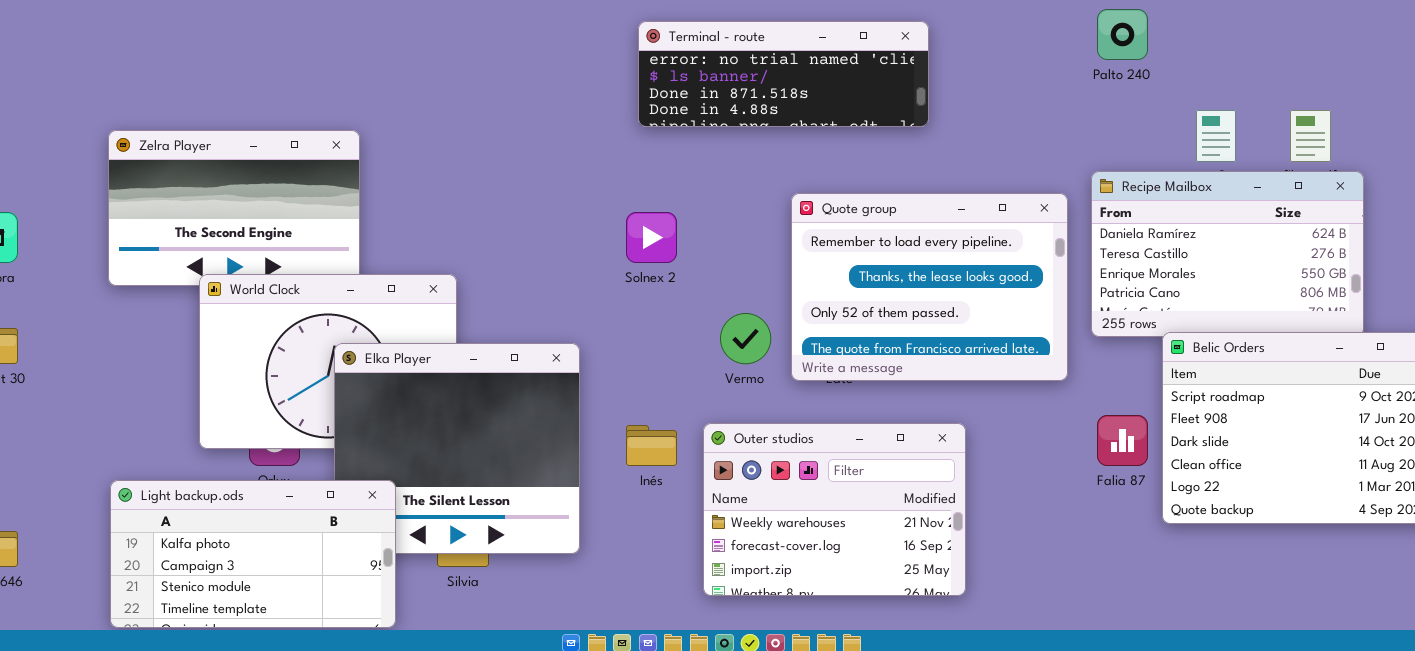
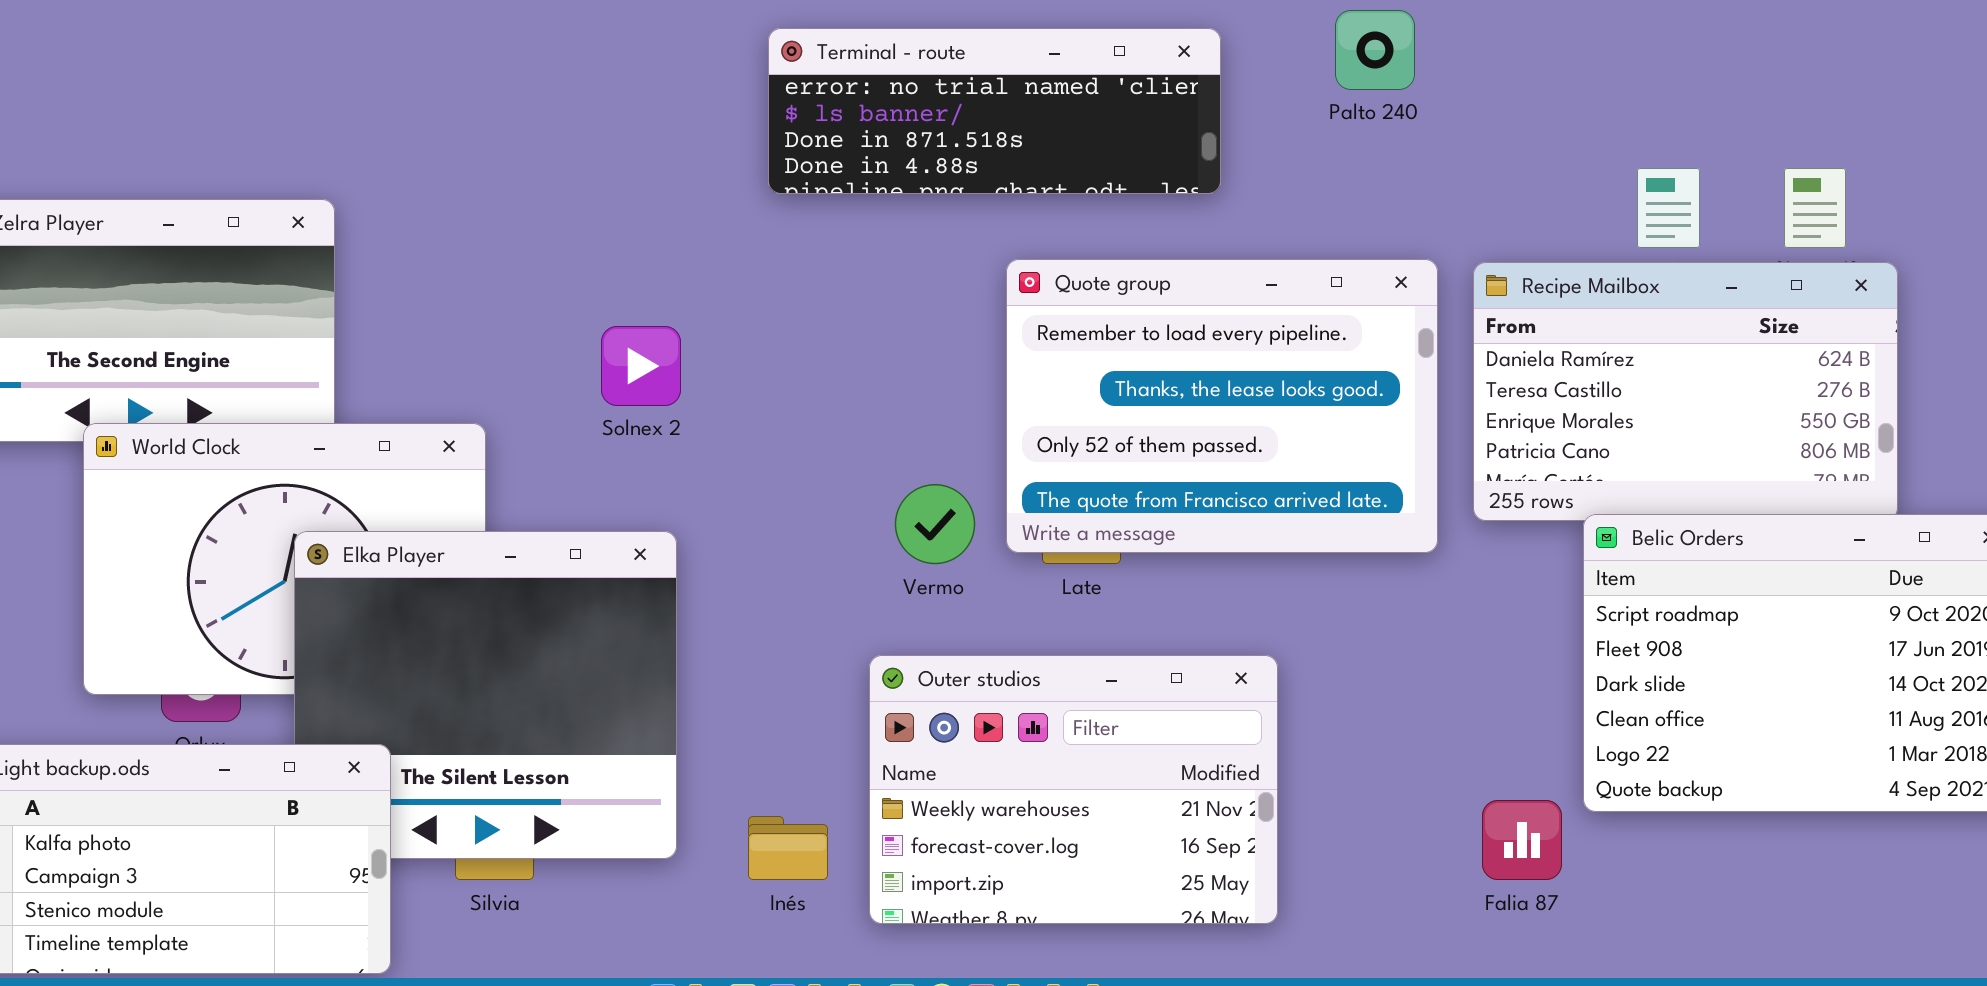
Palto 240: [1097,9,1148,60] -> [1335,10,1415,90], moved
Quote group: [791,193,1068,381] -> [1006,259,1438,553], moved
Solnex 2: [626,212,677,263] -> [601,326,681,406], moved
Falia 87: [1097,415,1148,466] -> [1482,800,1562,880], moved
Inés: [626,425,677,466] -> [748,816,828,880], moved

